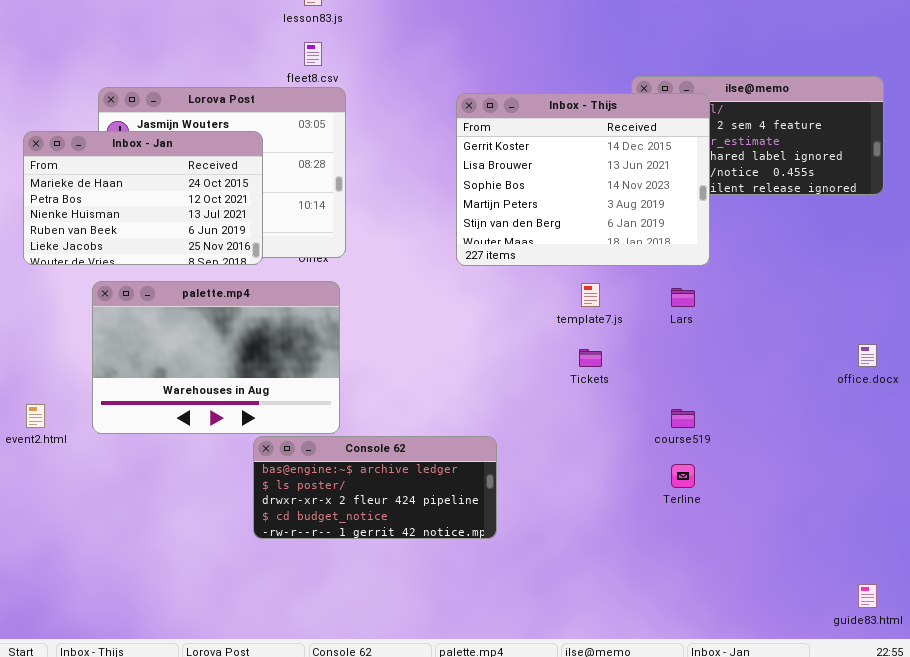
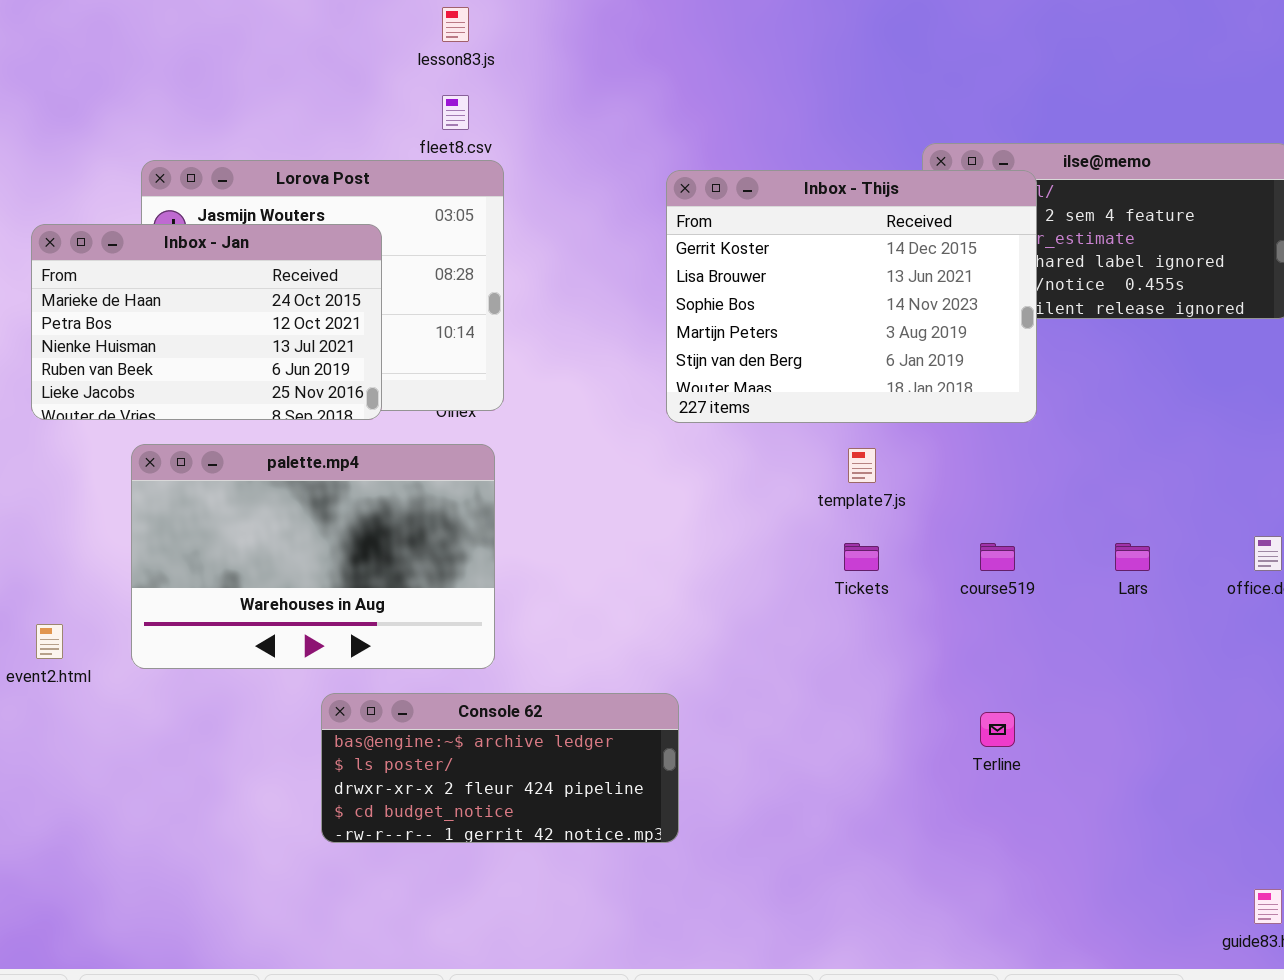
Lars: [671,288,695,307] -> [1115,543,1150,571], moved
course519: [671,409,695,428] -> [980,543,1015,571], moved
Console 62: [253,436,497,539] -> [321,693,679,843], moved

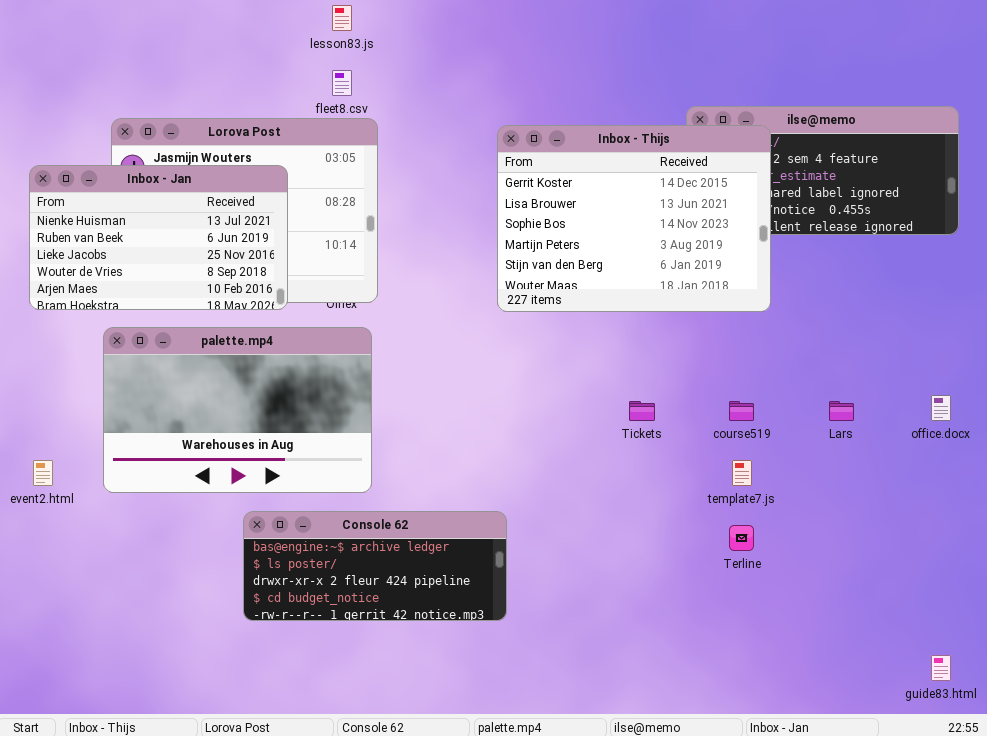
Inbox - Jan: [31,224,382,420] -> [29,165,288,310], scrolled down 2 rows
template7.js: [848,448,876,483] -> [732,460,752,486], moved

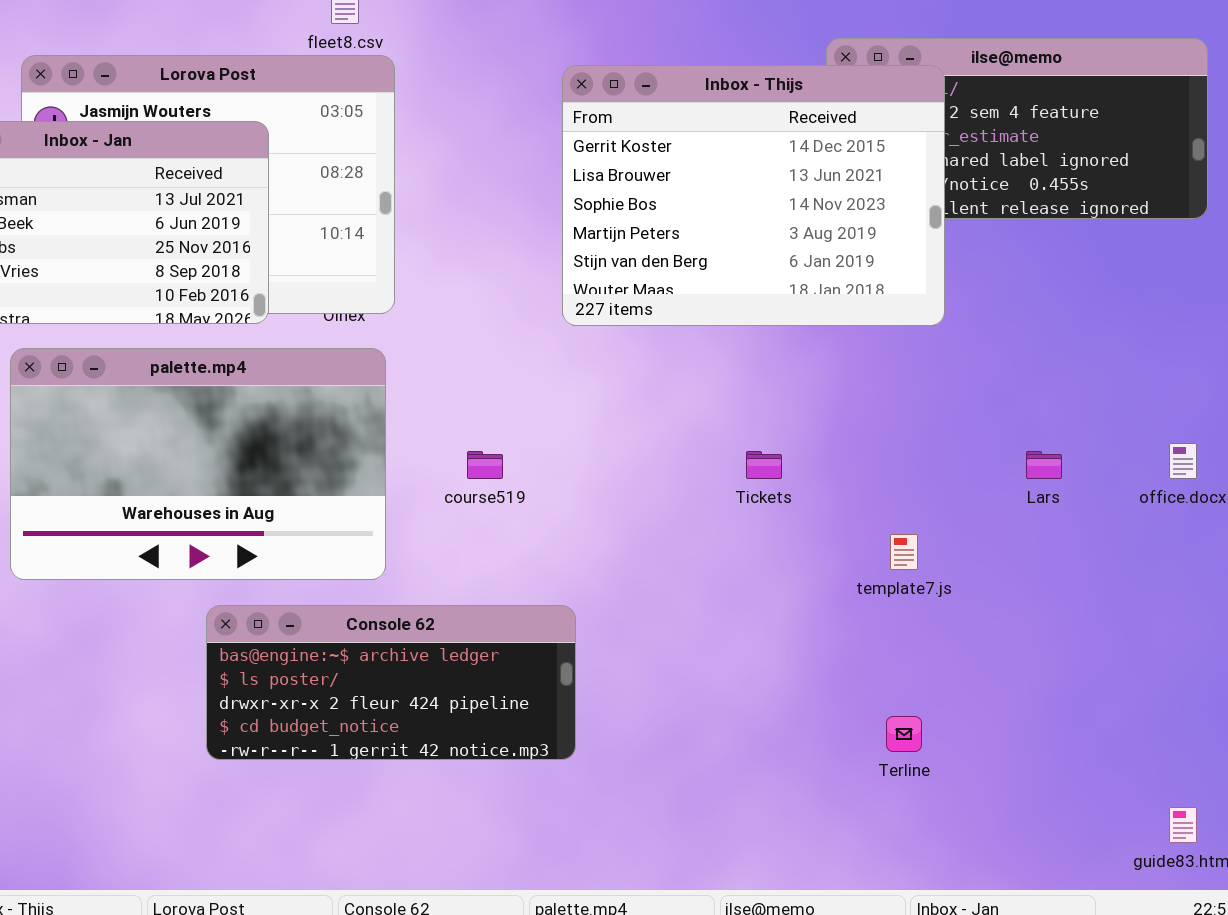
course519: [729,401,754,421] -> [467,451,503,479], moved
Terline: [729,525,754,551] -> [886,716,922,752], moved

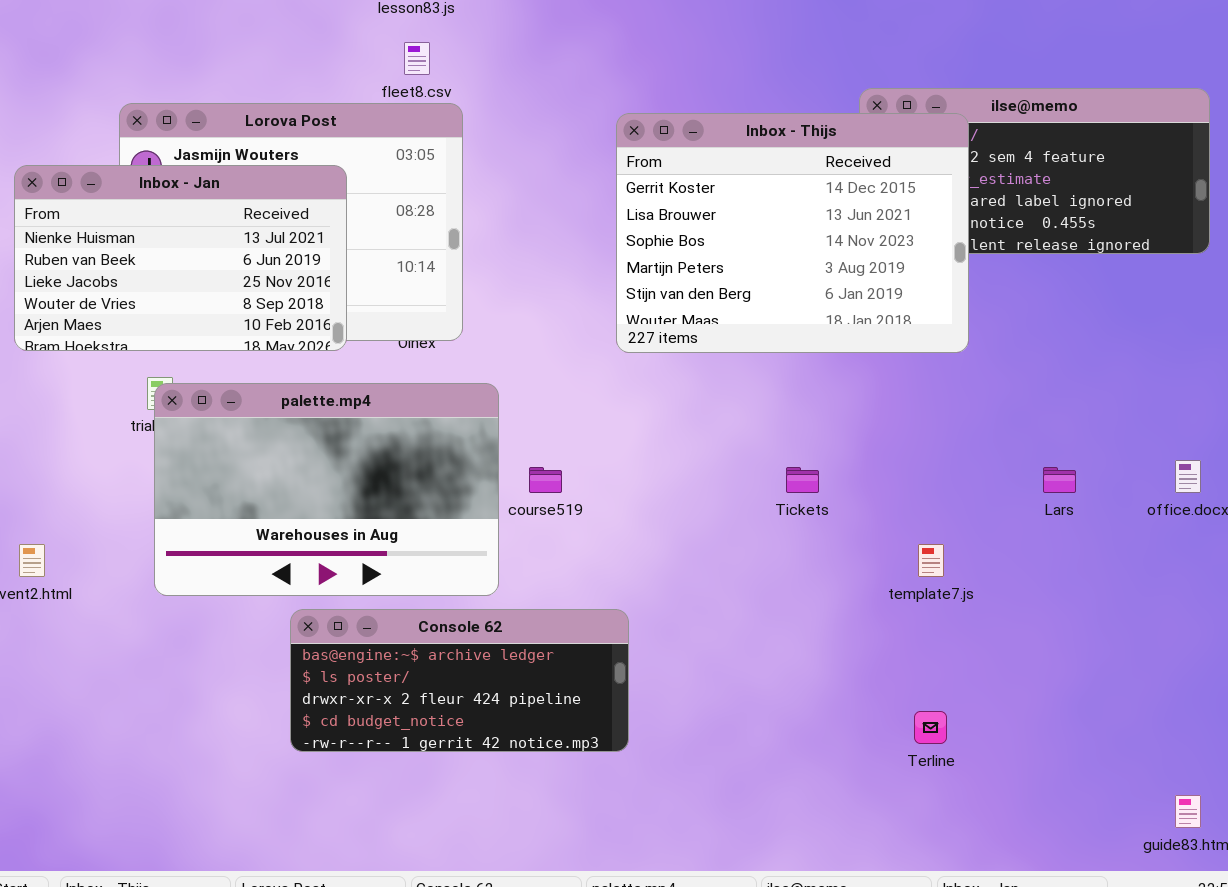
palette.mp4: [10,348,386,580] -> [154,383,499,596], moved

